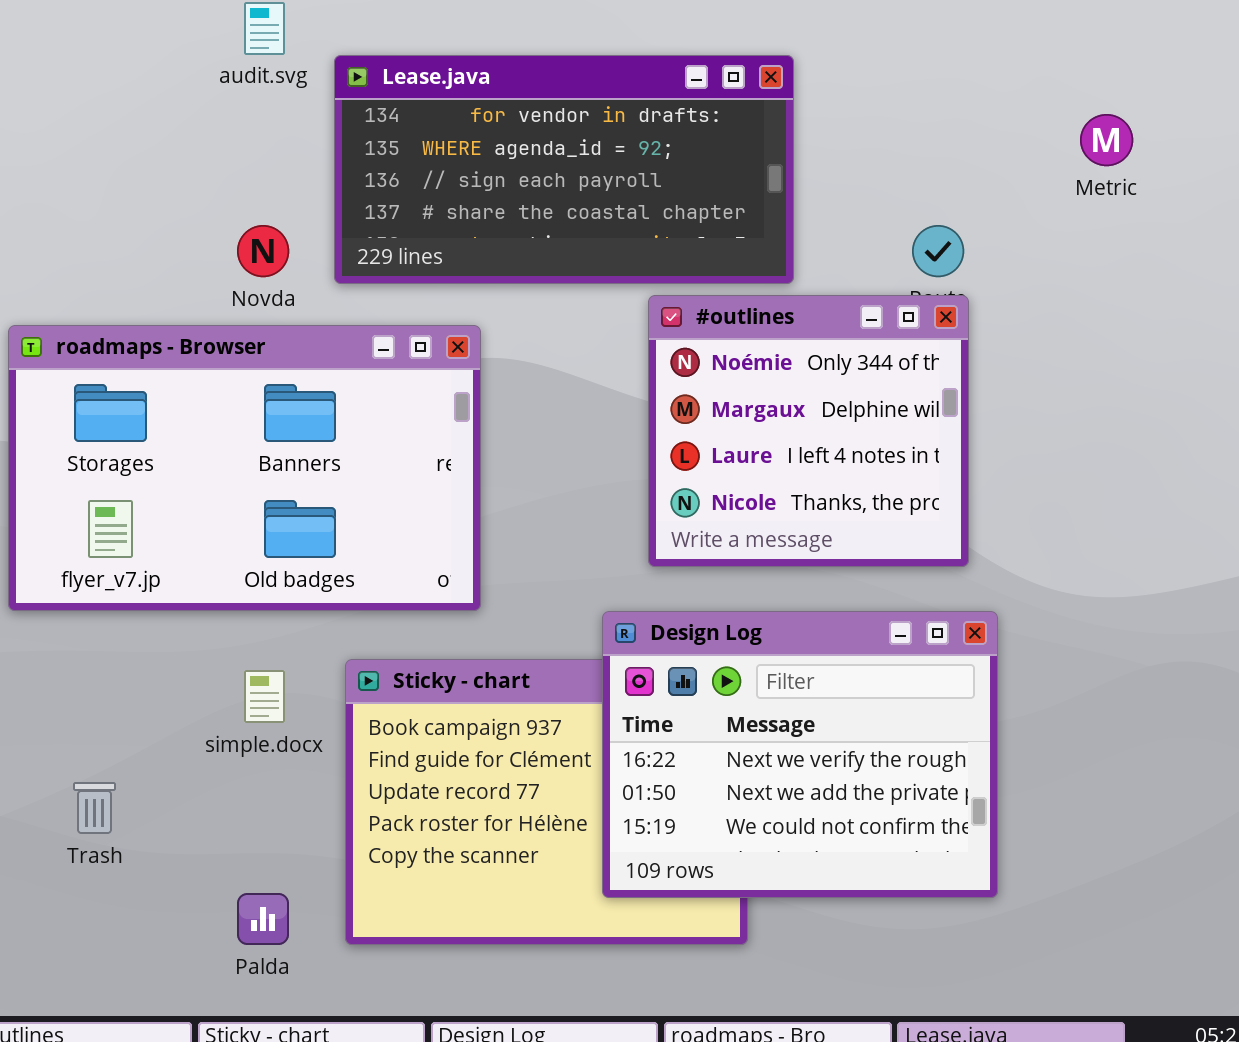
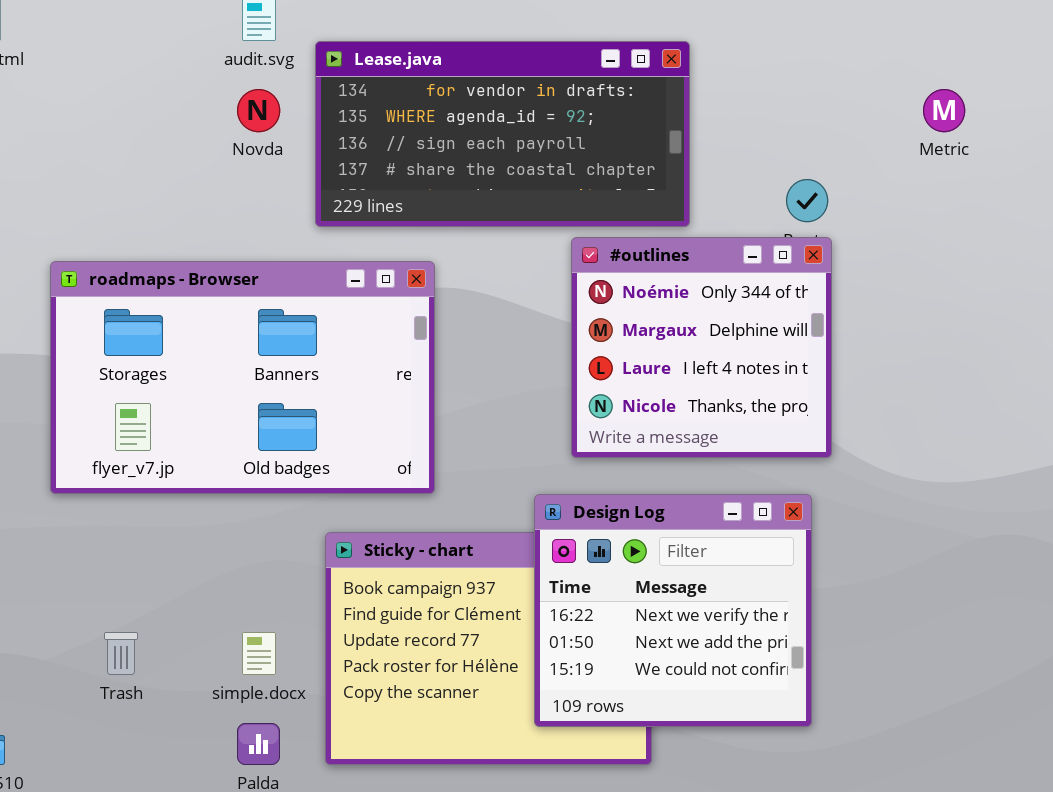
Novda: [237,225,289,277] -> [237,89,280,132], moved
Design Log: [602,611,998,898] -> [534,494,812,727], resized
simple.docx: [244,670,285,723] -> [242,632,276,675], moved

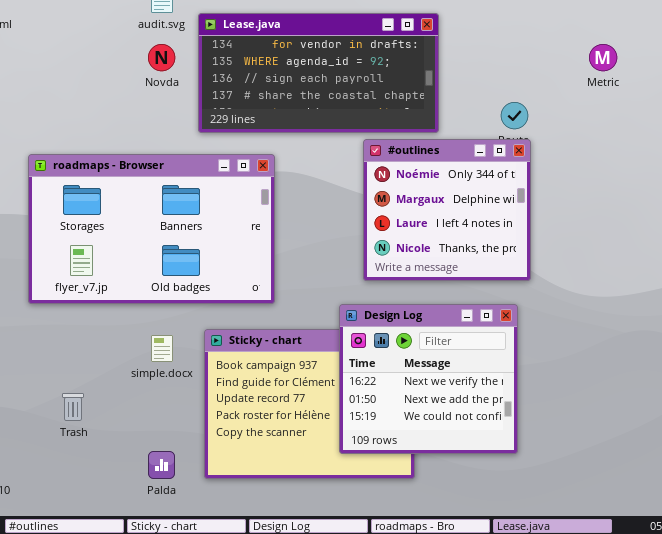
simple.docx: [242,632,276,675] -> [151,335,173,362], moved

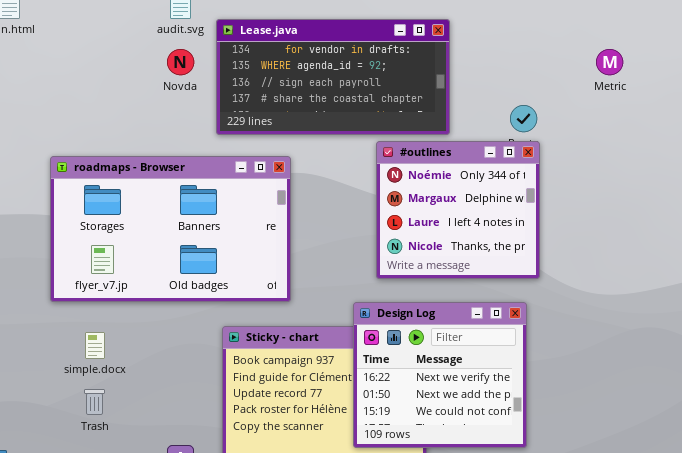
simple.docx: [151,335,173,362] -> [85,332,105,359], moved

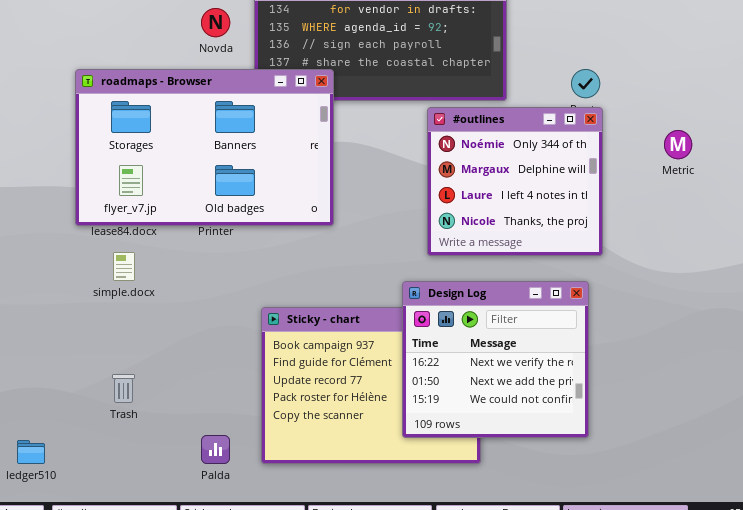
Metric: [596,49,623,75] -> [664,130,692,159], moved
roadmaps - Browser: [50,156,291,302] -> [75,69,334,226], moved
simple.docx: [85,332,105,359] -> [113,252,135,281], moved

